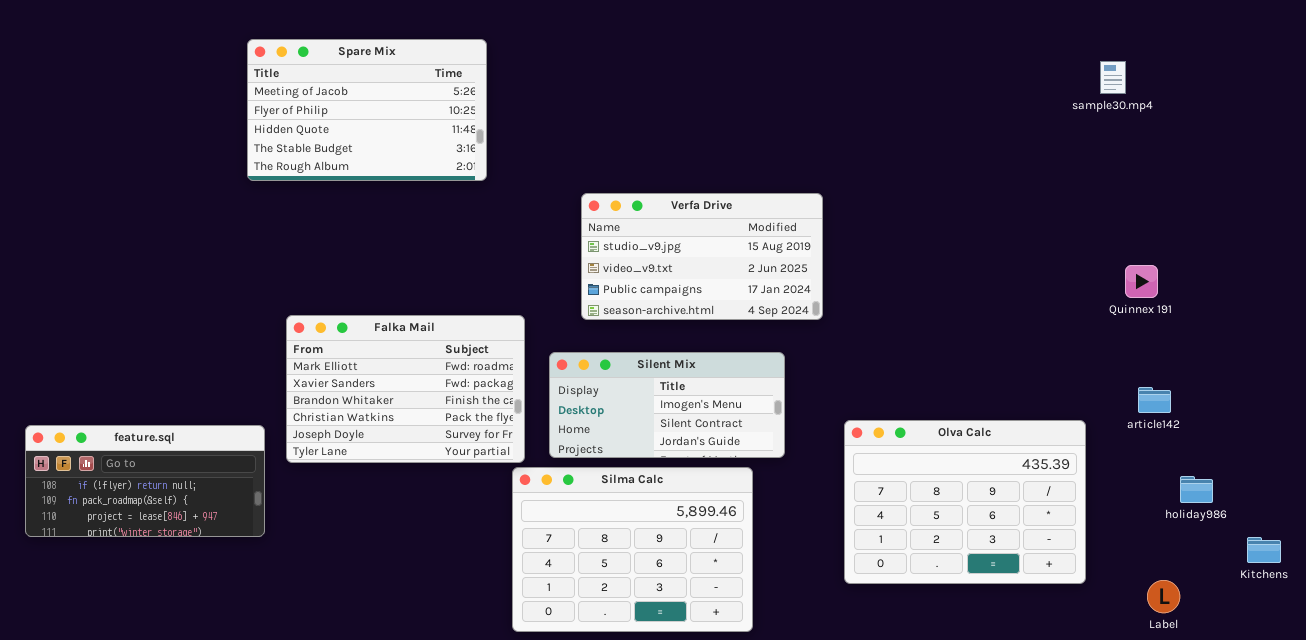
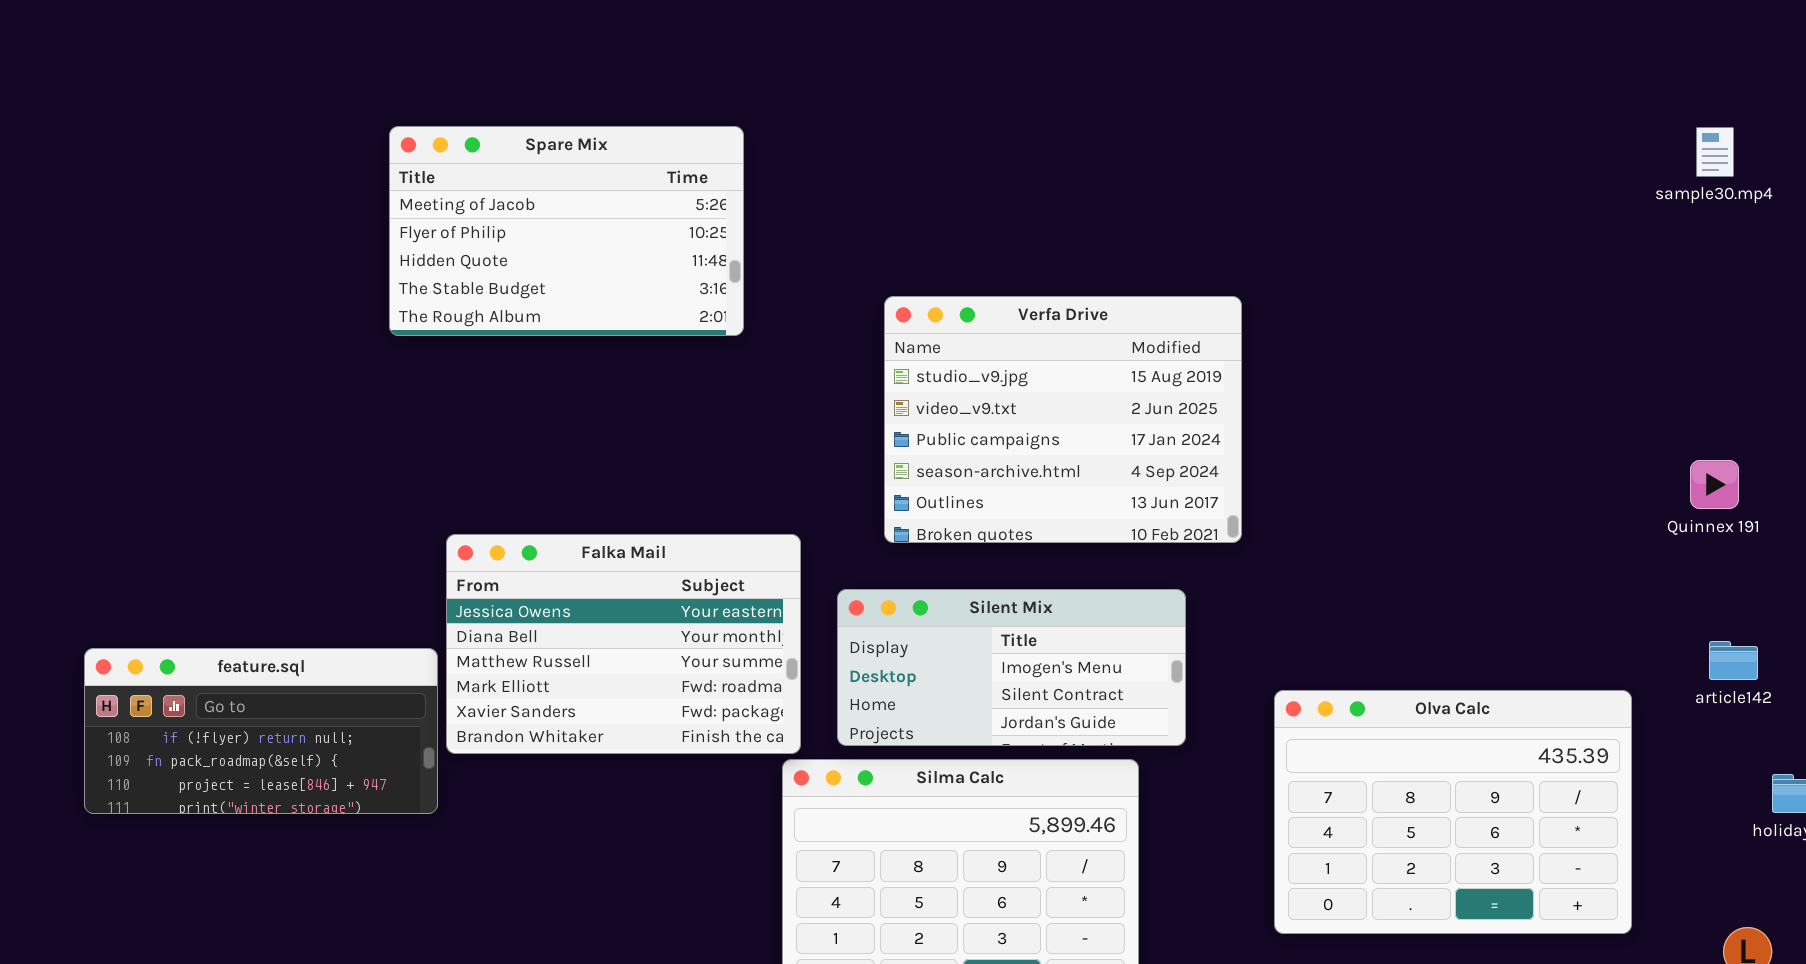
sample30.mp4: [1100,61,1126,94] -> [1696,127,1734,177], moved
Verfa Drive: [581,193,823,320] -> [884,296,1242,543], resized
Falka Mail: [286,315,525,463] -> [446,534,801,754], scrolled up 3 rows
feature.sql: [25,425,265,537] -> [84,648,438,814], moved

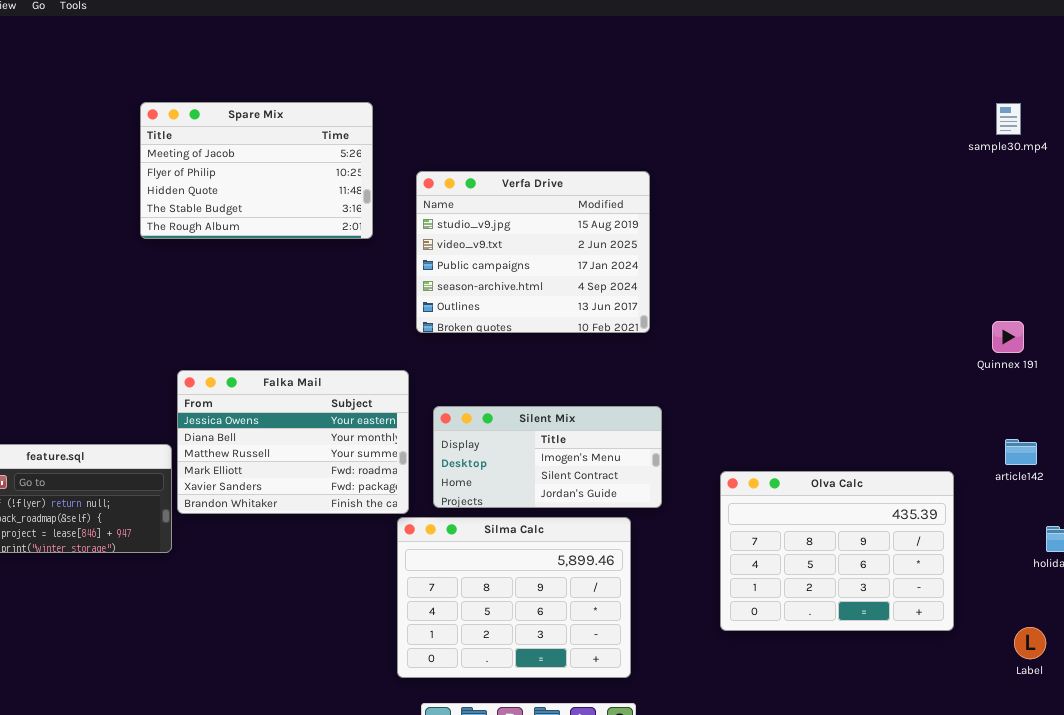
Verfa Drive: [884,296,1242,543] -> [416,171,650,333], moved

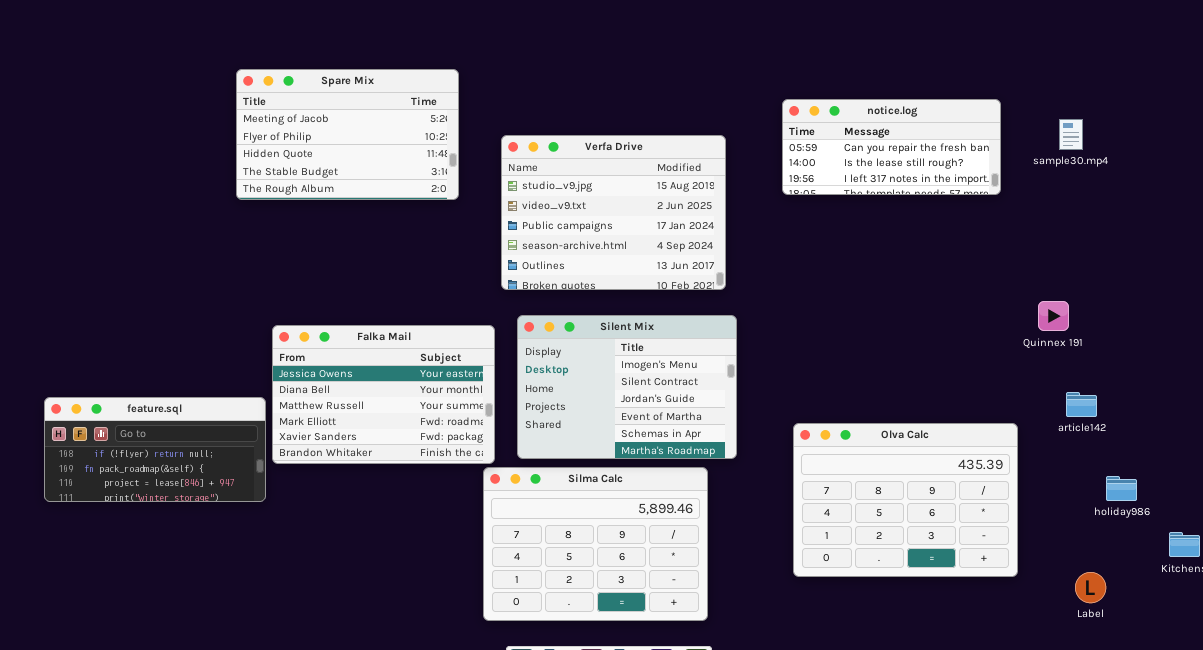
sample30.mp4: [996,103,1021,135] -> [1059,119,1083,150], moved
notice.log: none -> [782,99,1001,195], opened
Quinnex 191: [992,321,1024,353] -> [1038,301,1069,331], moved
Silent Mix: [433,406,662,508] -> [517,315,737,459], resized

